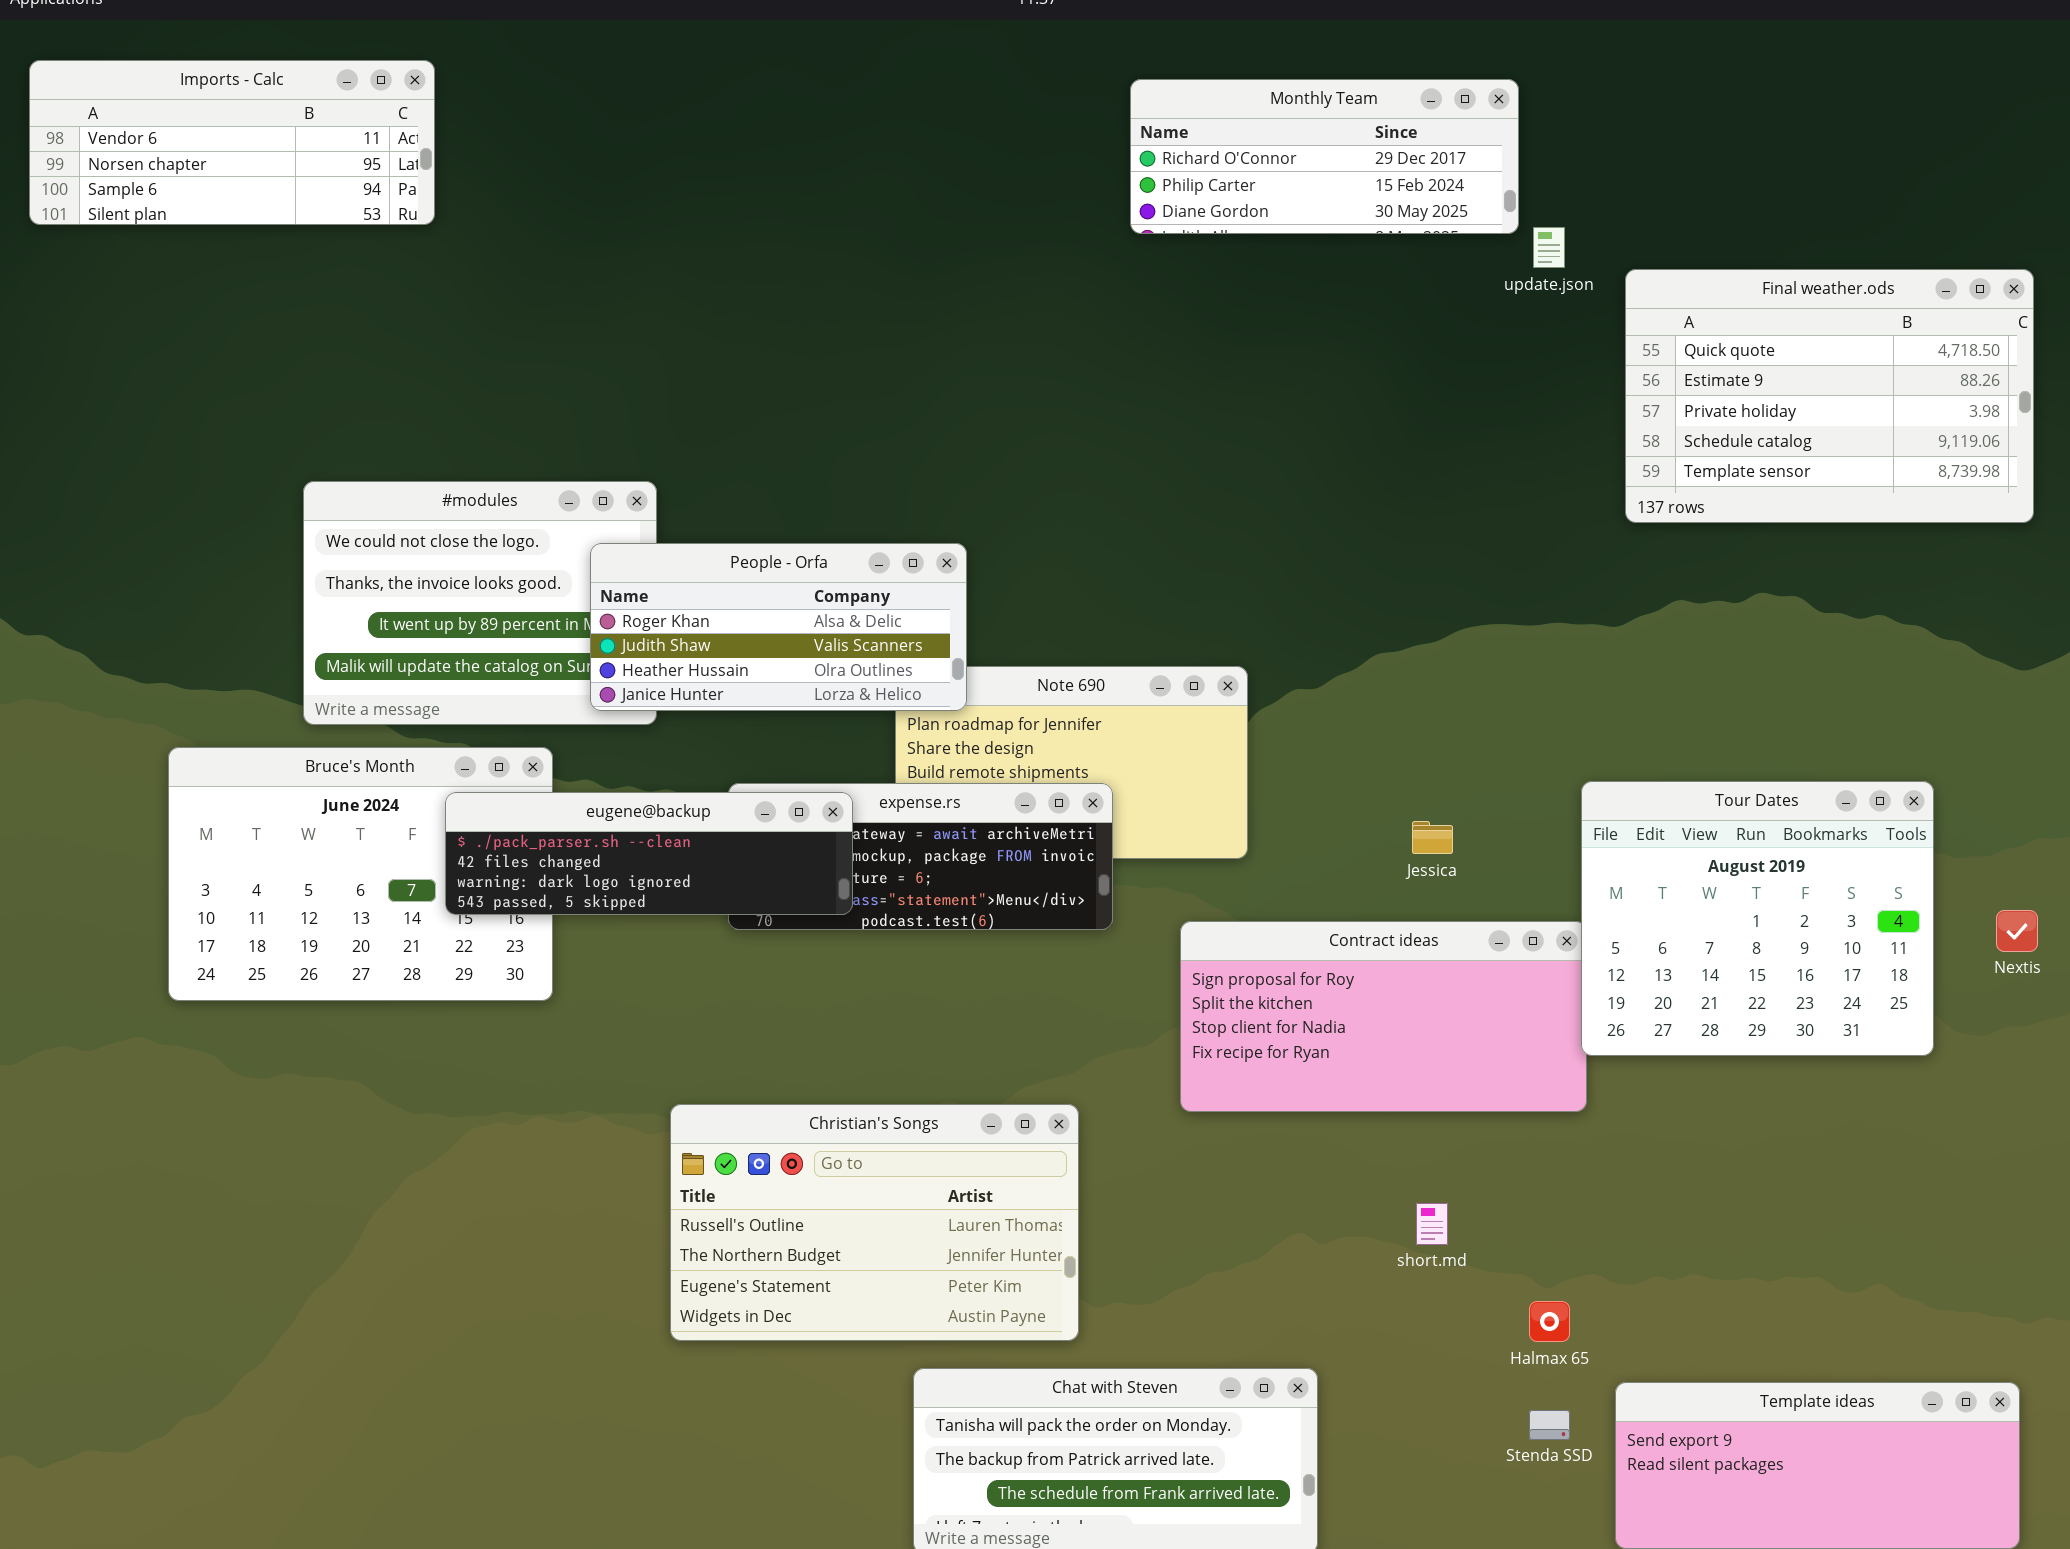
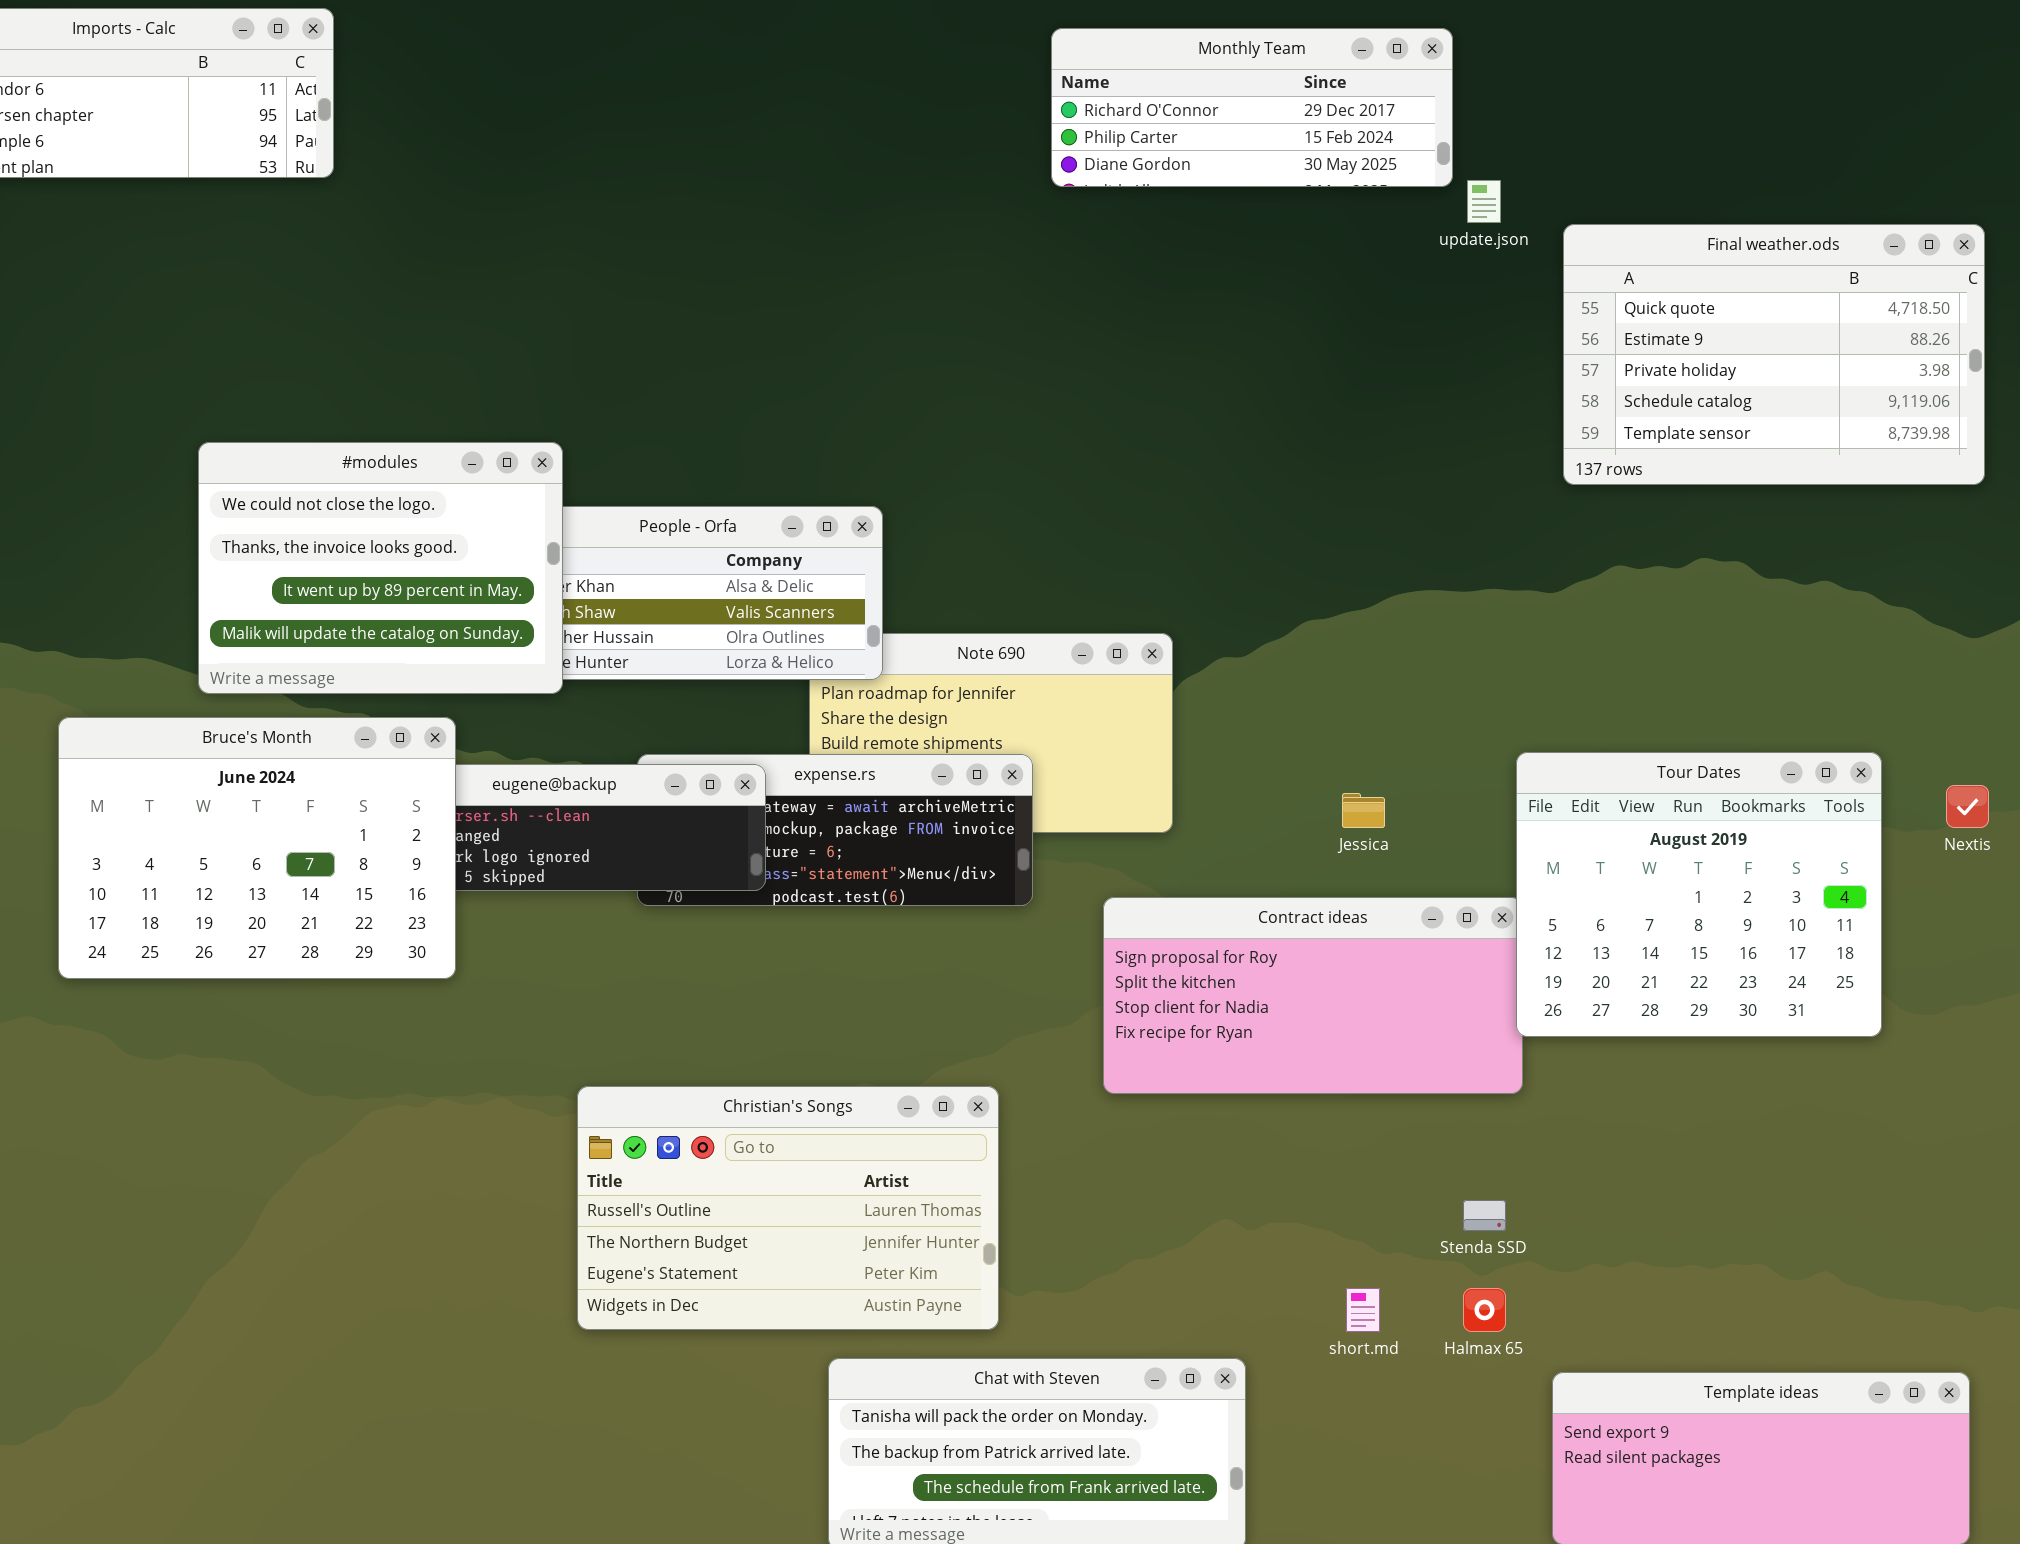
#modules: [303,481,657,725] -> [198,442,563,694], raised
Bruce's Month: [168,747,553,1001] -> [58,717,456,979], raised
Nextis: [1996,910,2038,952] -> [1946,785,1989,828], moved
short.md: [1416,1203,1448,1245] -> [1346,1288,1380,1332], moved
Stenda SSD: [1529,1410,1570,1440] -> [1463,1200,1506,1231], moved

